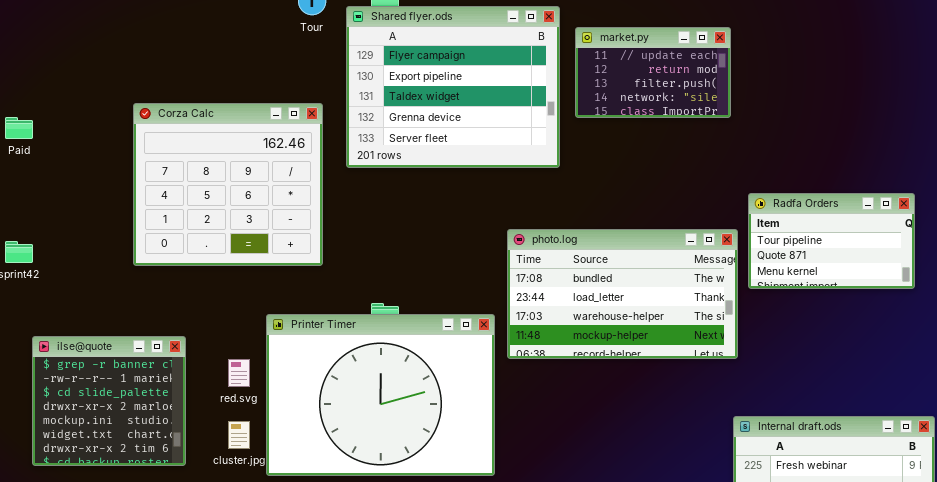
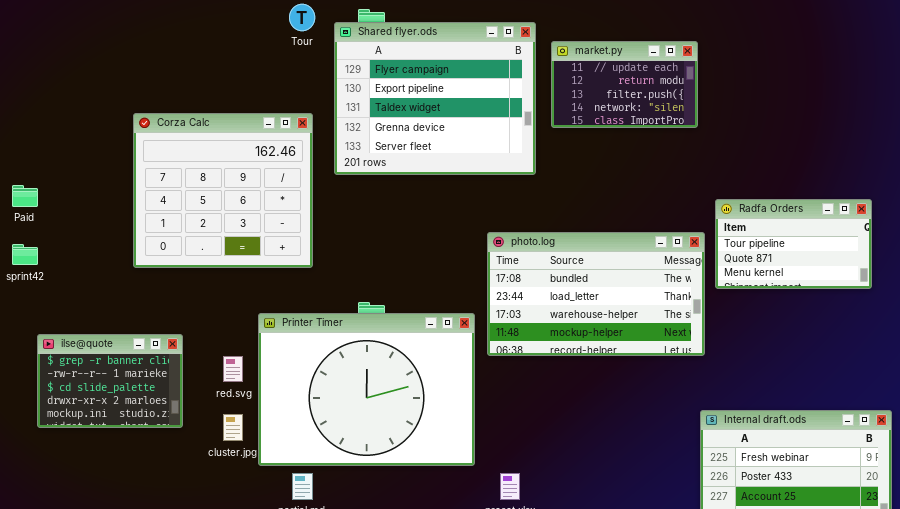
Paid: [5,117,33,139] -> [12,185,38,207], moved
ilse@quote: [32,336,186,466] -> [37,334,183,428], resized

